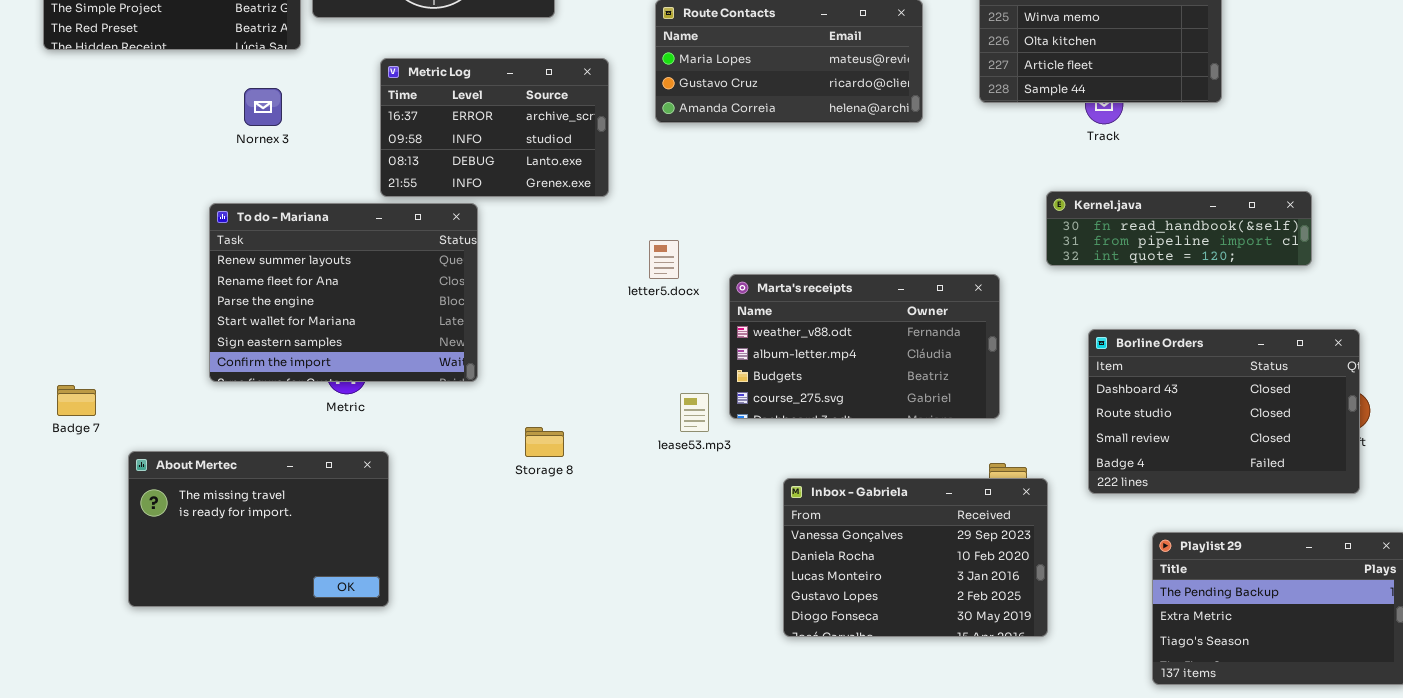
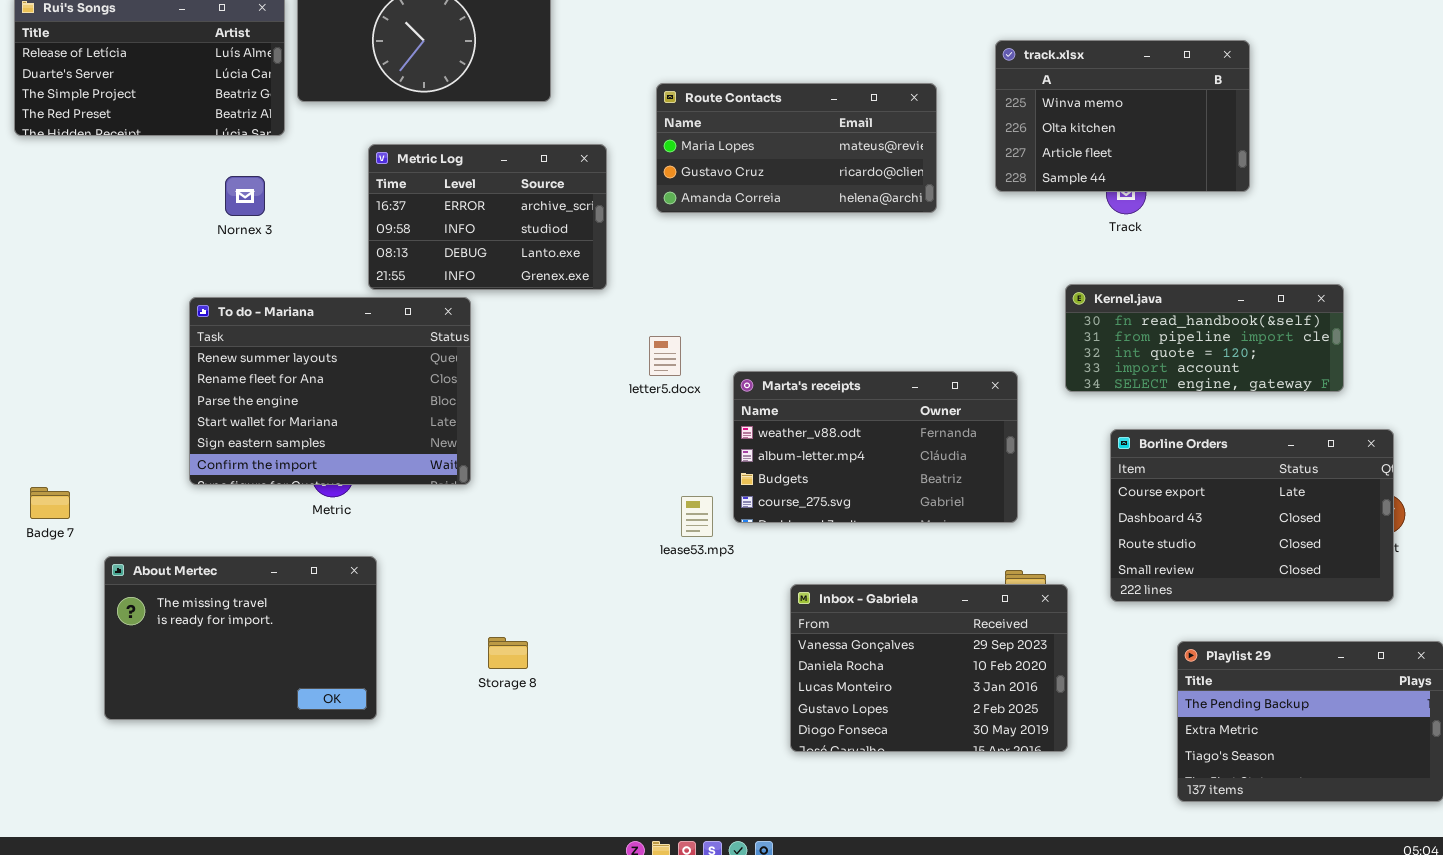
Kernel.java: [1046,191,1312,266] -> [1065,284,1344,392], resized
Borline Orders: [1088,329,1360,494] -> [1110,429,1394,602], scrolled up 1 row
Storage 8: [525,427,564,457] -> [488,637,528,669], moved

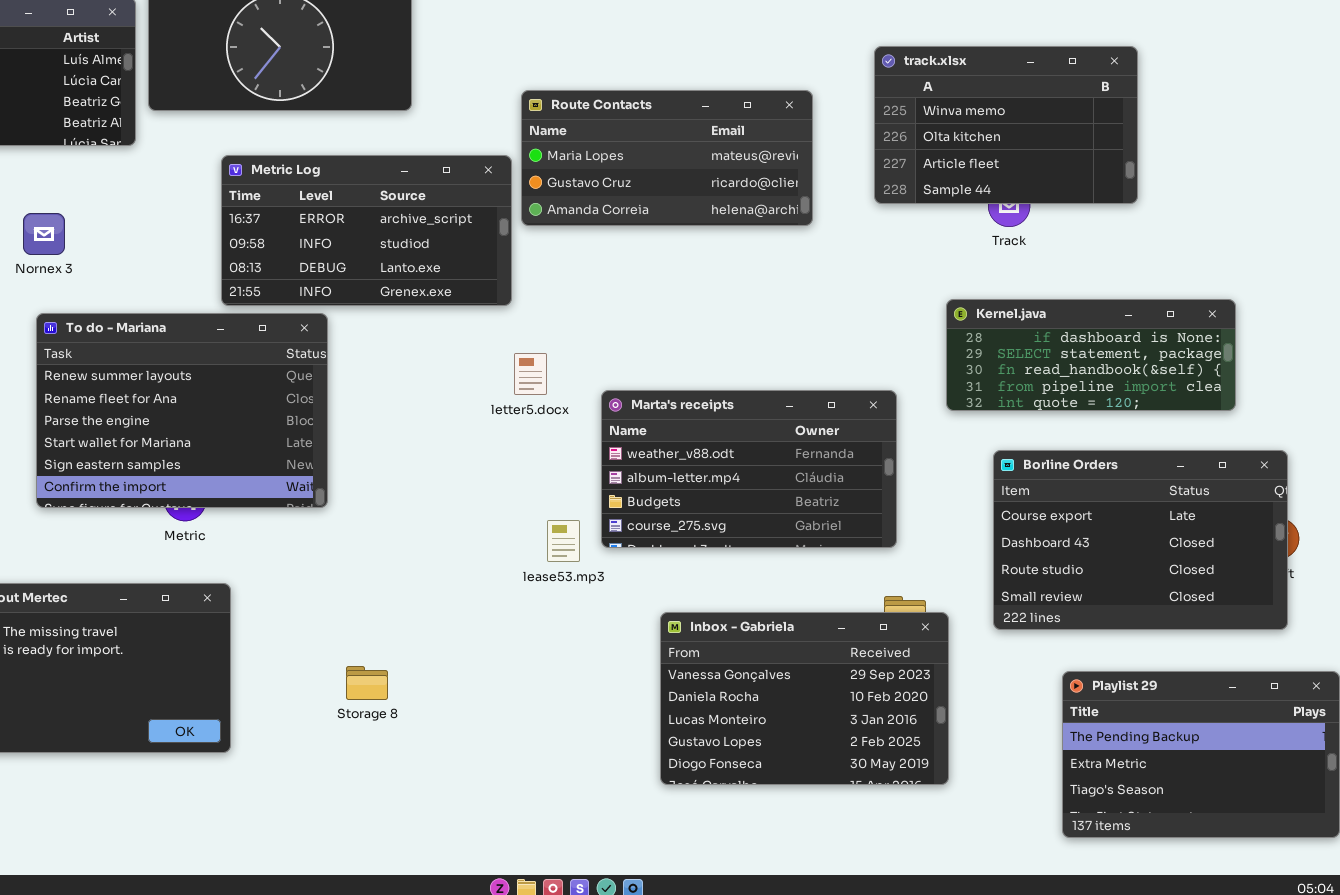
Metric Log: [368,144,607,290] -> [221,155,512,306], resized
Nornex 3: [225,176,265,216] -> [23,213,65,255], moved
Kernel.java: [1065,284,1344,392] -> [946,299,1236,411], scrolled up 2 rows

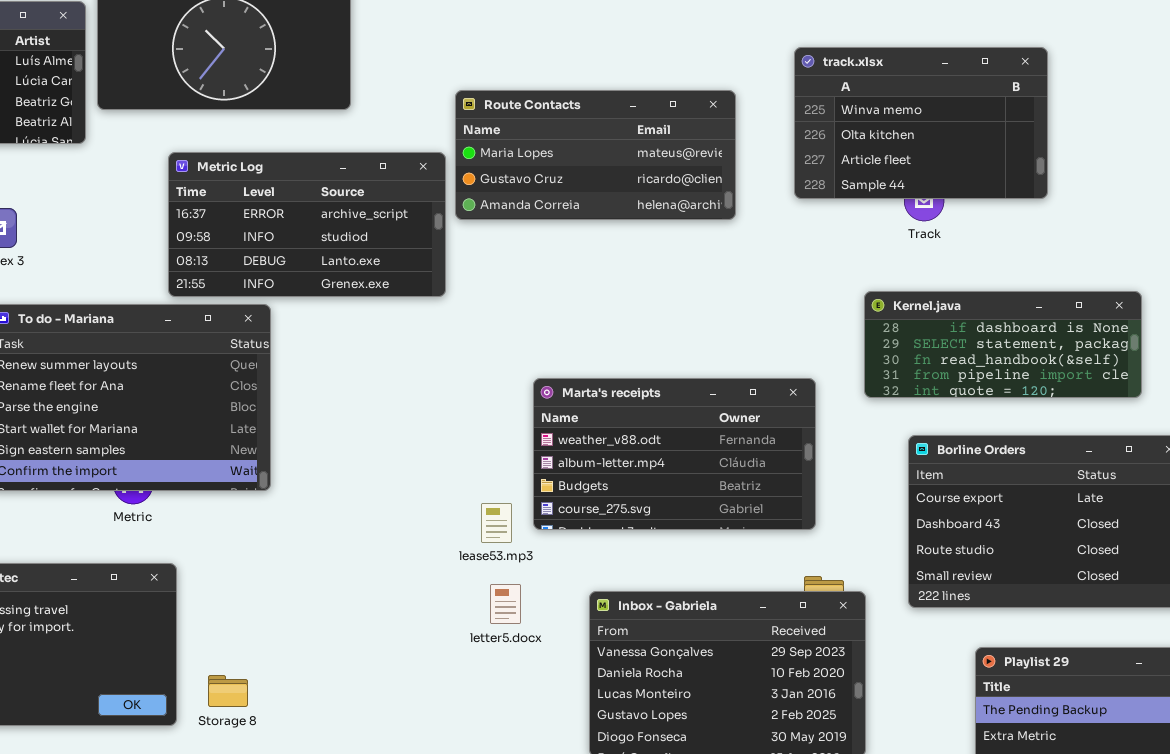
letter5.docx: [514,353,547,395] -> [490,584,521,624], moved
Storage 8: [346,666,388,700] -> [208,675,248,707], moved

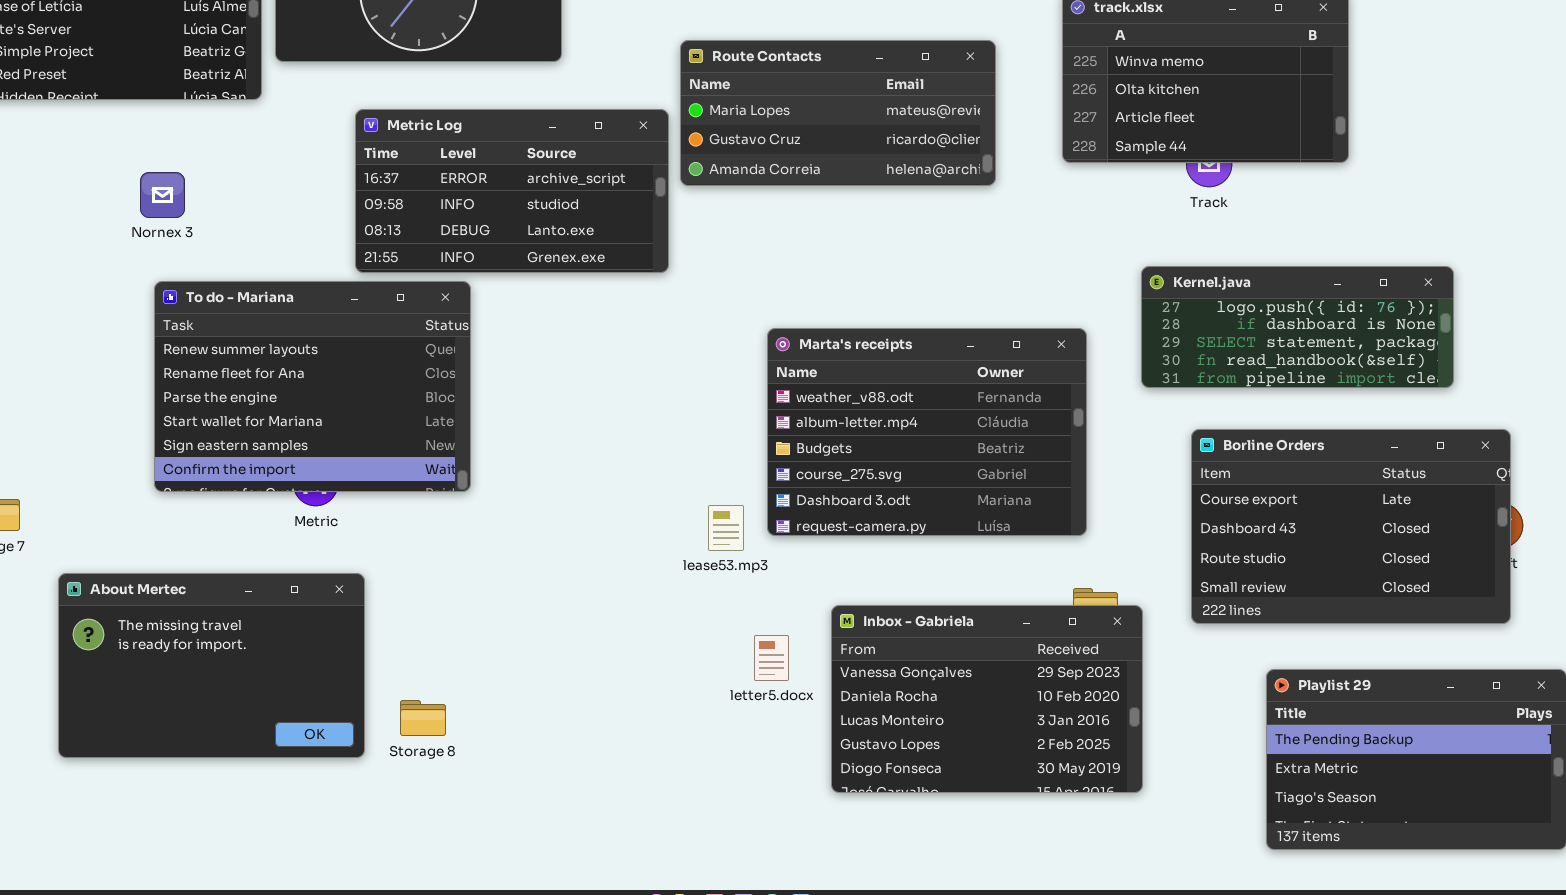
Kernel.java: [864,291,1142,398] -> [1141,266,1454,388], scrolled up 1 row
Marta's receipts: [533,378,816,530] -> [767,328,1087,536], resized
letter5.docx: [490,584,521,624] -> [754,635,789,681], moved

